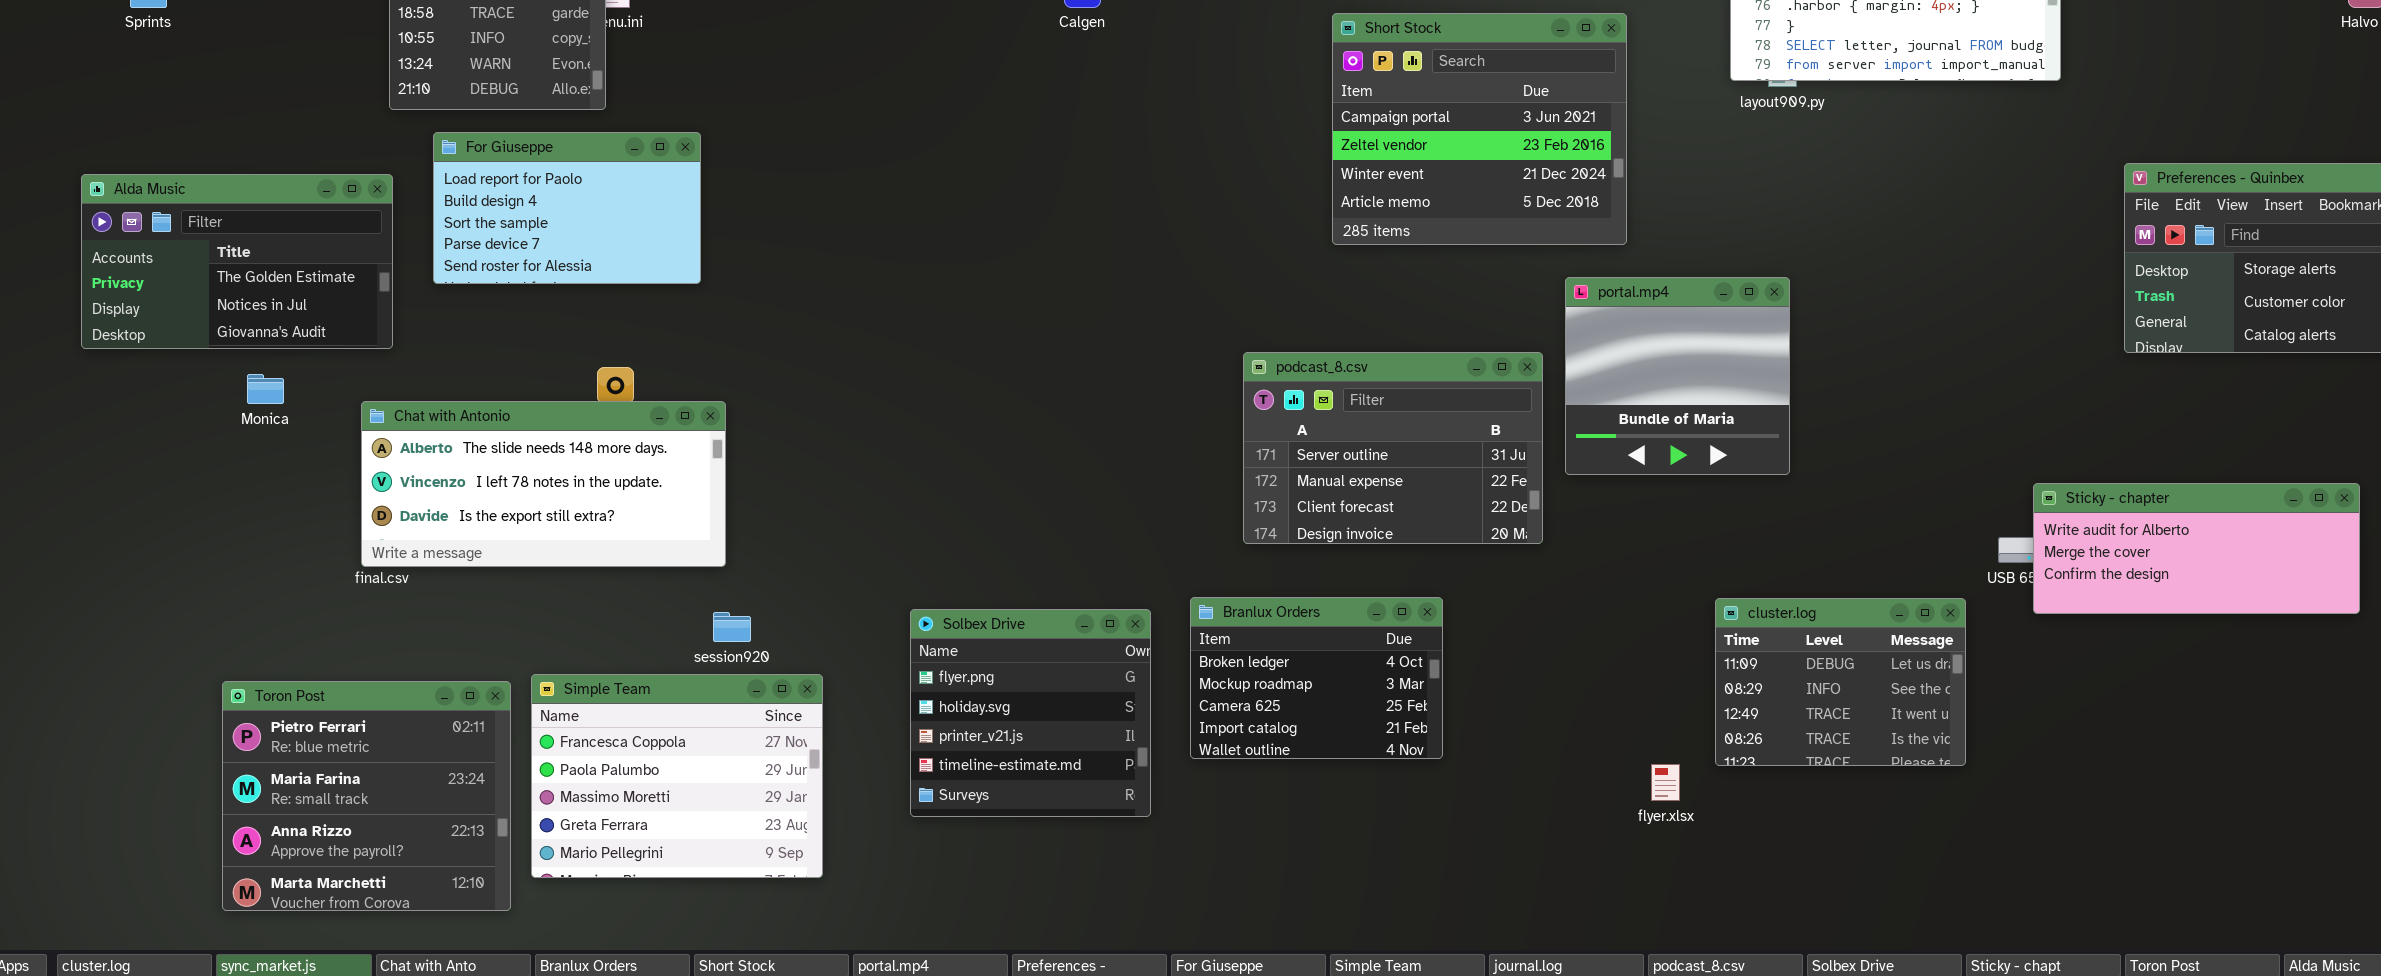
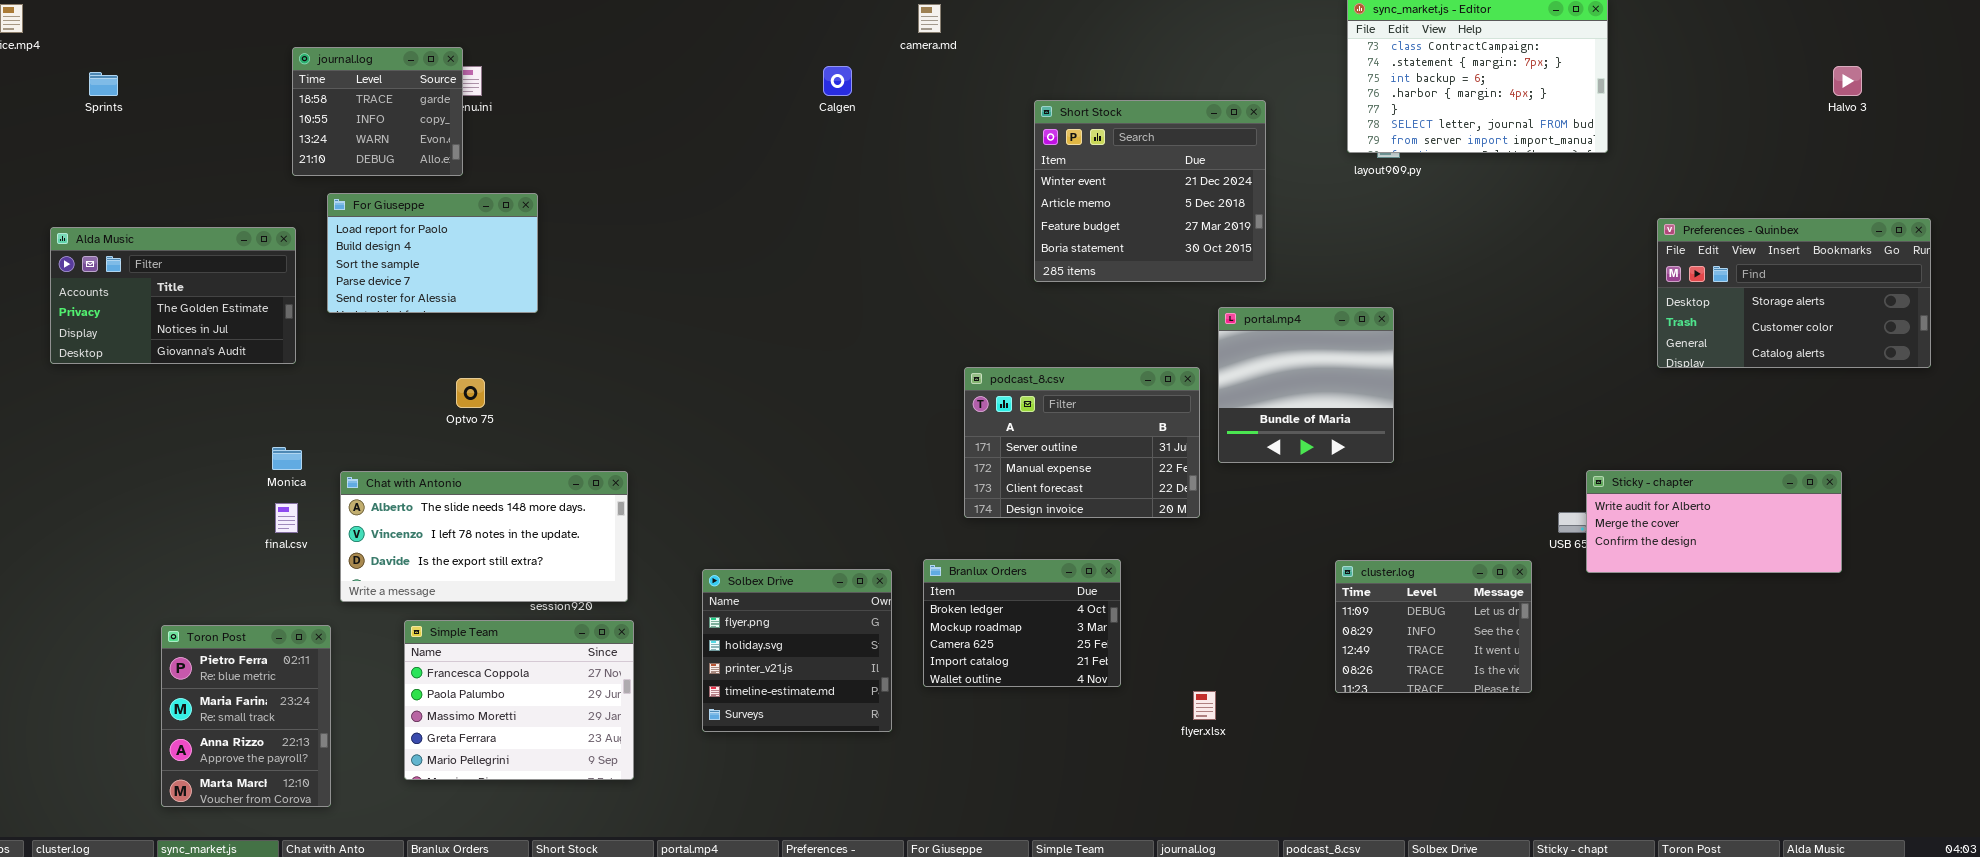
Short Stock: [1332,13,1627,245] -> [1034,100,1266,282], scrolled down 2 rows
Monica: [247,374,284,404] -> [272,447,302,470], moved
Chat with Antonio: [361,401,726,567] -> [340,471,628,602], moved
Toron Post: [222,681,511,911] -> [161,625,331,807], resized
flyer.xlsx: [1651,764,1680,801] -> [1193,691,1216,720], moved

